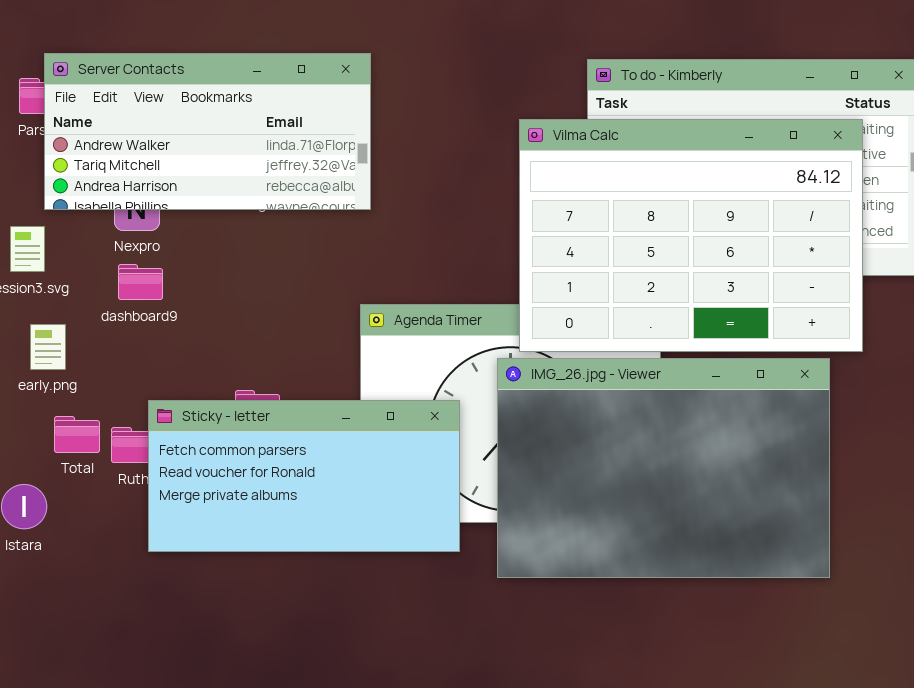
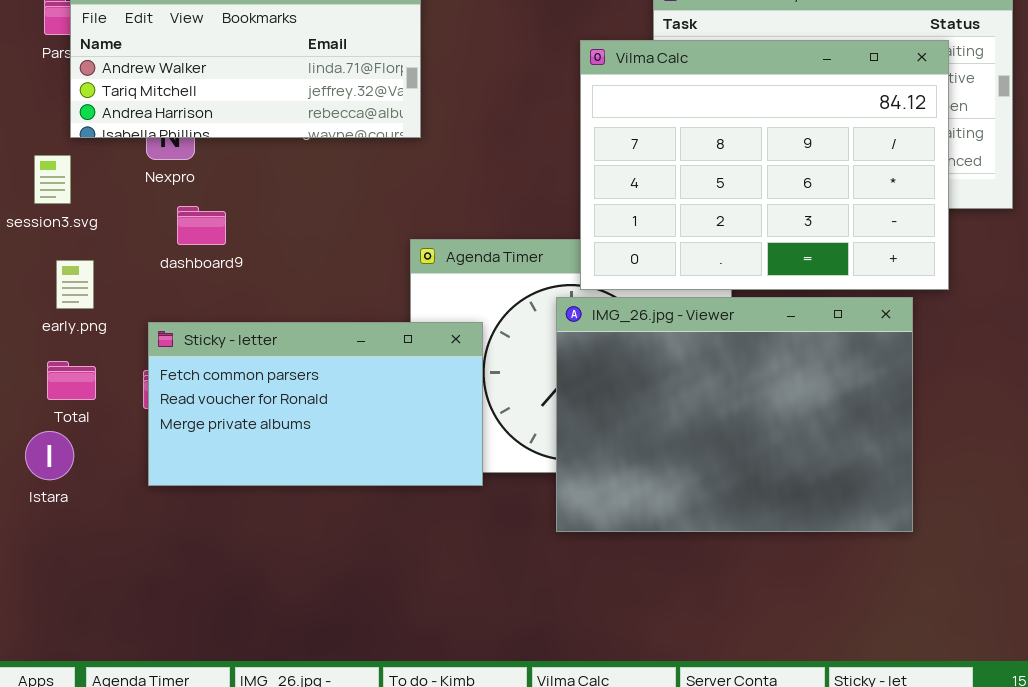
dashboard9: [118,264,163,300] -> [177,206,226,245], moved
Sticky - letter: [148,400,460,552] -> [148,322,483,486], moved
Total: [54,416,100,453] -> [47,361,96,400], moved

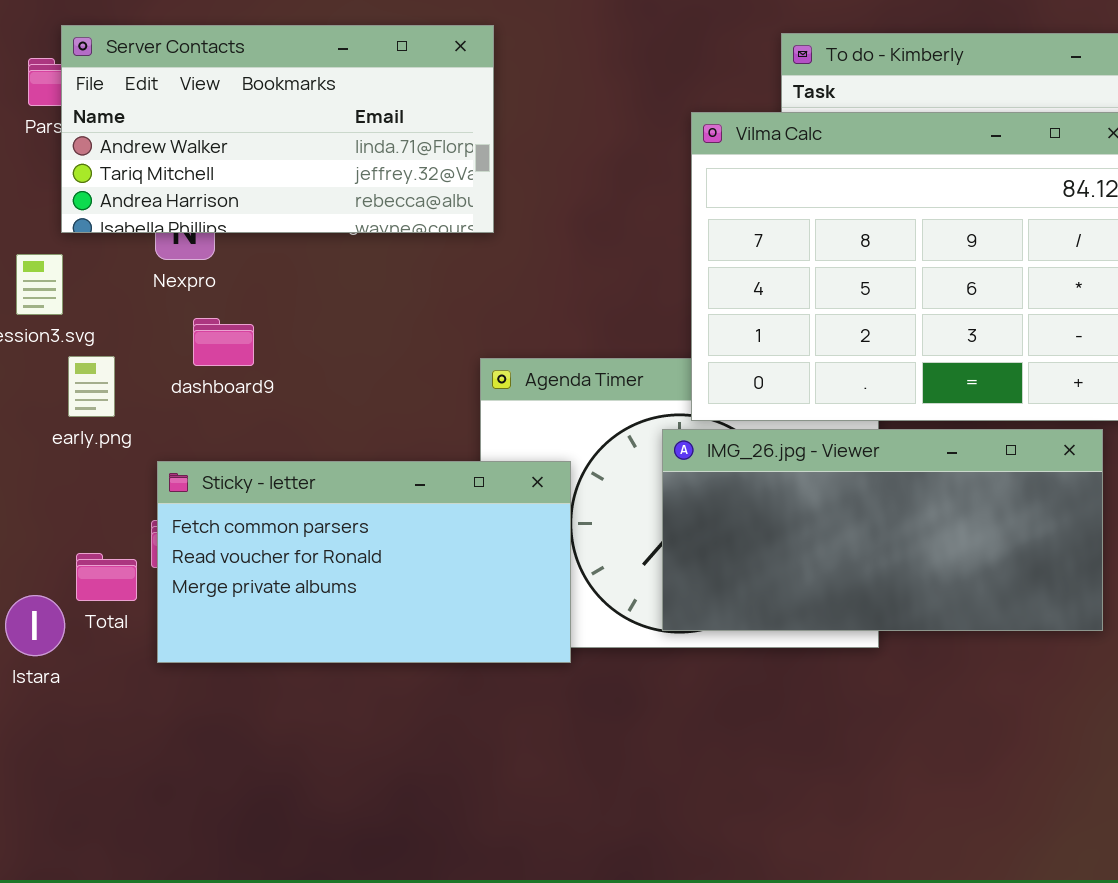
early.png: [56,260,94,309] -> [68,356,115,417], moved
IMG_26.jpg - Viewer: [556,297,913,532] -> [662,429,1103,631], resized
Total: [47,361,96,400] -> [76,553,137,601], moved

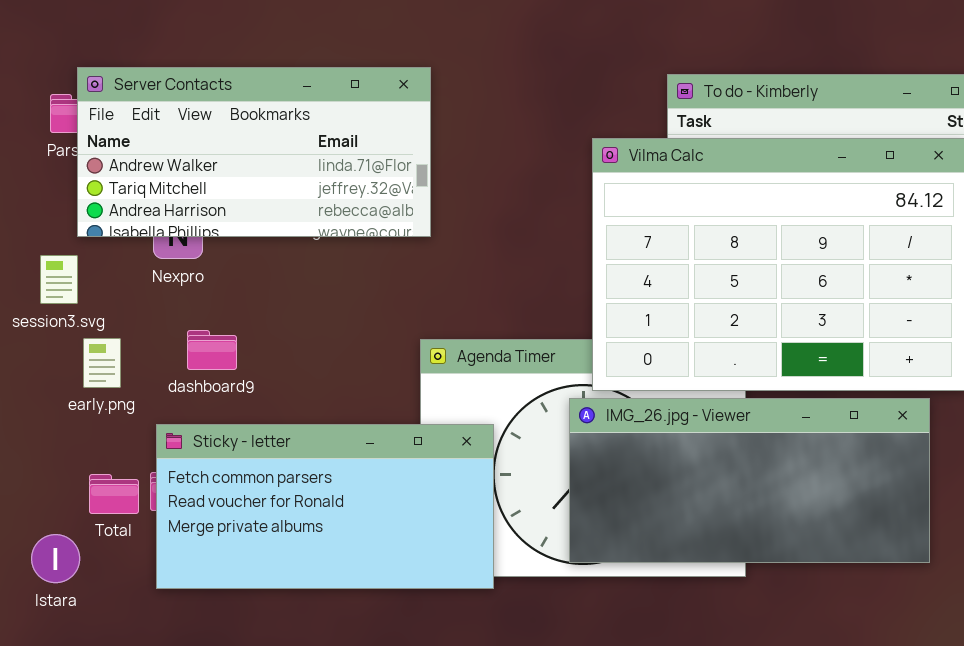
dashboard9: [193,318,254,366] -> [187,330,237,370], moved
Total: [76,553,137,601] -> [89,474,139,514], moved

